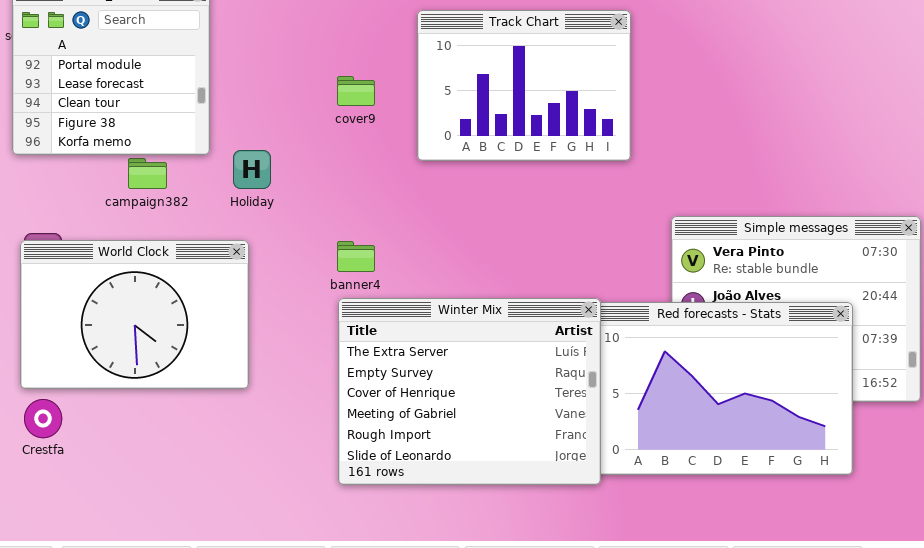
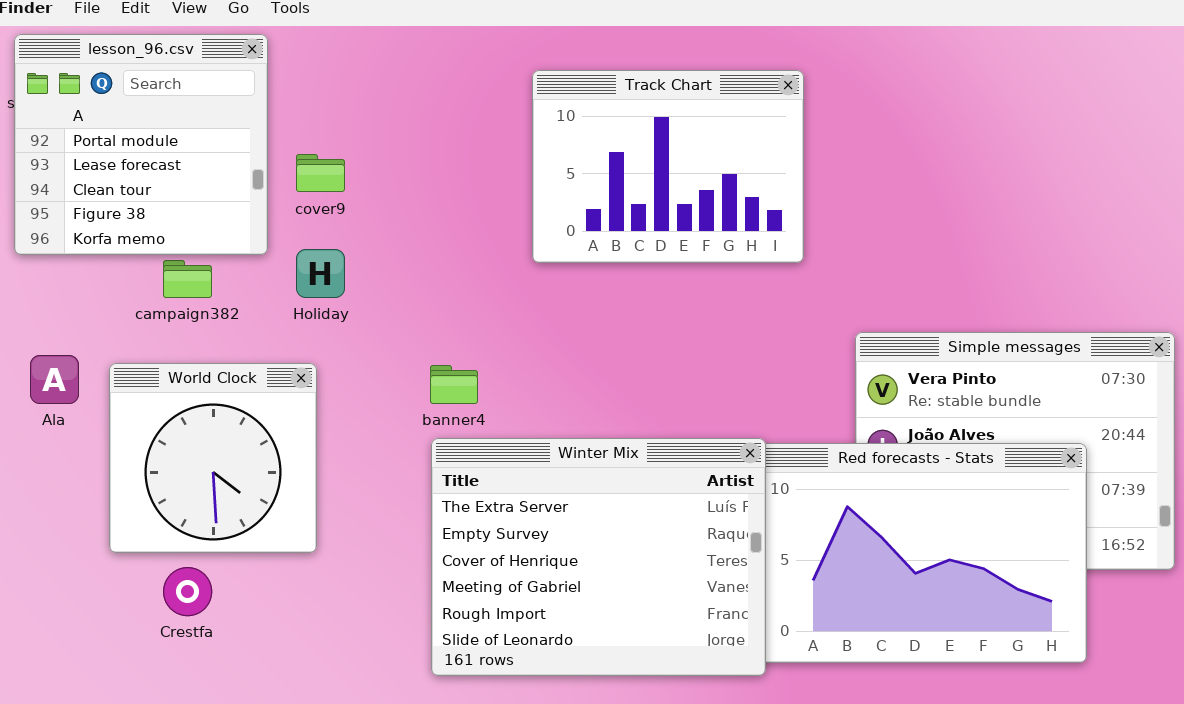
cover9: [337,76,375,106] -> [296,154,345,192], moved
World Clock: [20,240,249,389] -> [109,363,317,553], resized
Crestfa: [24,399,62,438] -> [163,567,212,616], moved

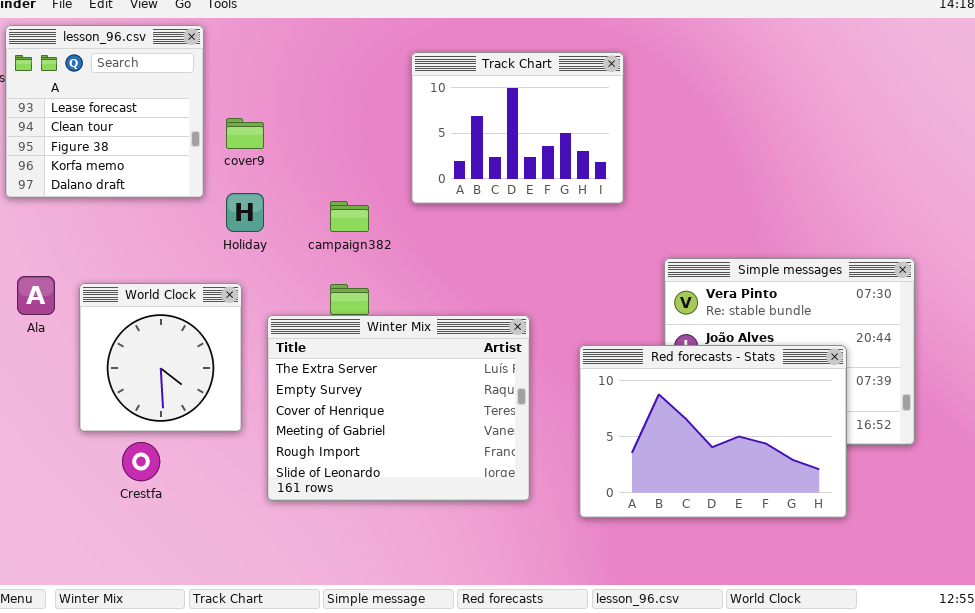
lesson_96.csv: [14,34,268,255] -> [5,25,204,198], scrolled down 1 row
campaign382: [163,260,212,298] -> [330,201,369,232], moved
Winter Mix: [431,438,766,676] -> [267,315,530,501], moved

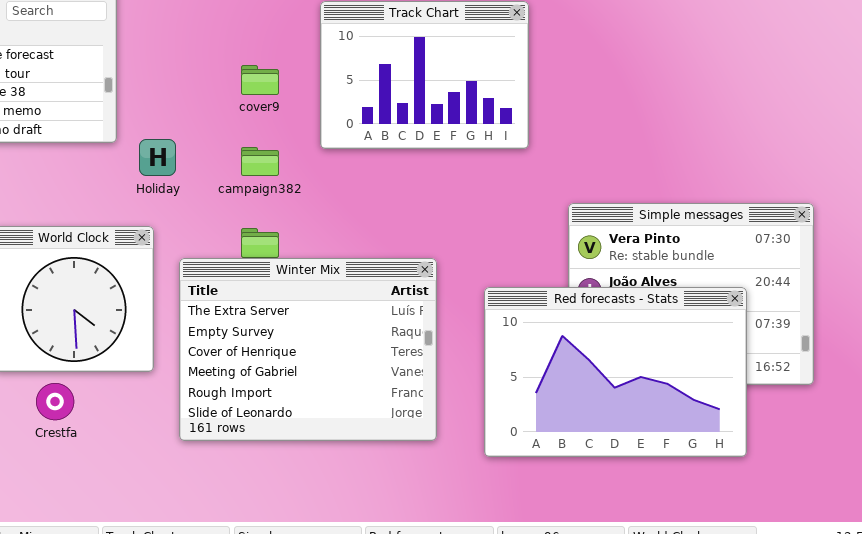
cover9: [226,118,264,149] -> [241,65,279,95], moved

